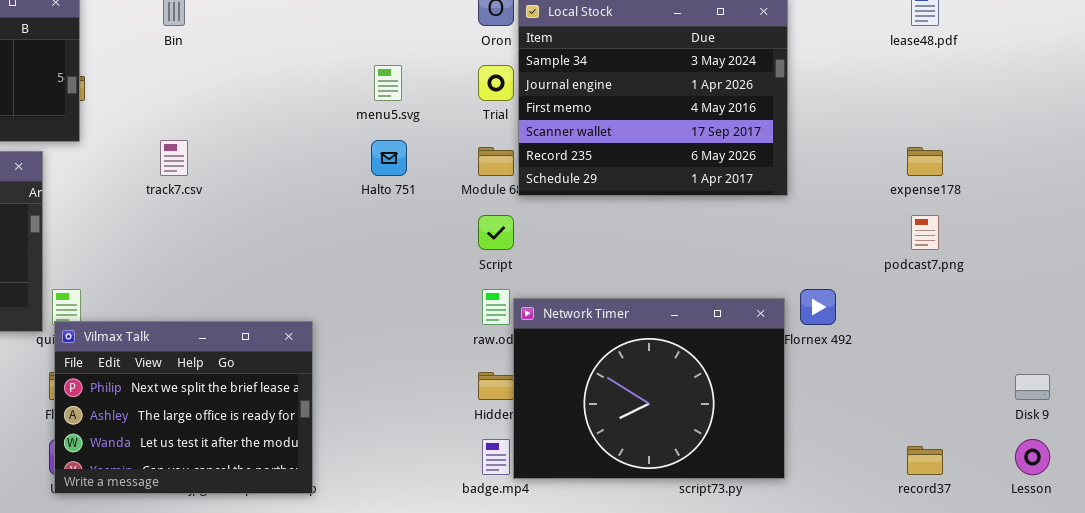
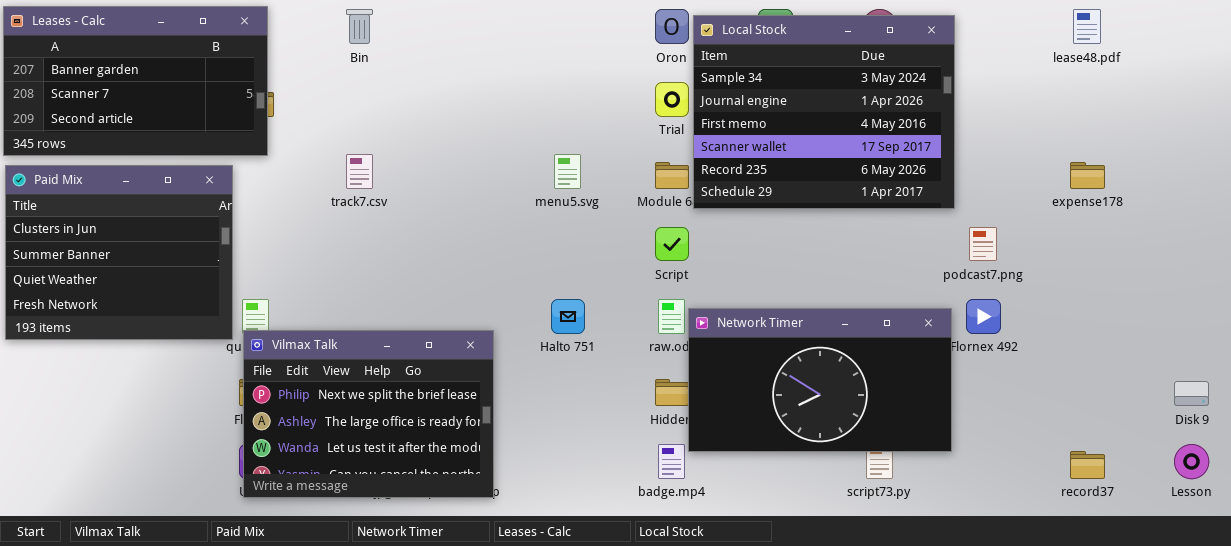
menu5.svg: [374,65,402,101] -> [554,154,581,189], moved
Halto 751: [371,140,407,176] -> [551,299,585,334], moved
podcast7.png: [911,215,939,250] -> [969,227,997,261], moved
Network Timer: [513,298,785,479] -> [688,308,952,452], resized

